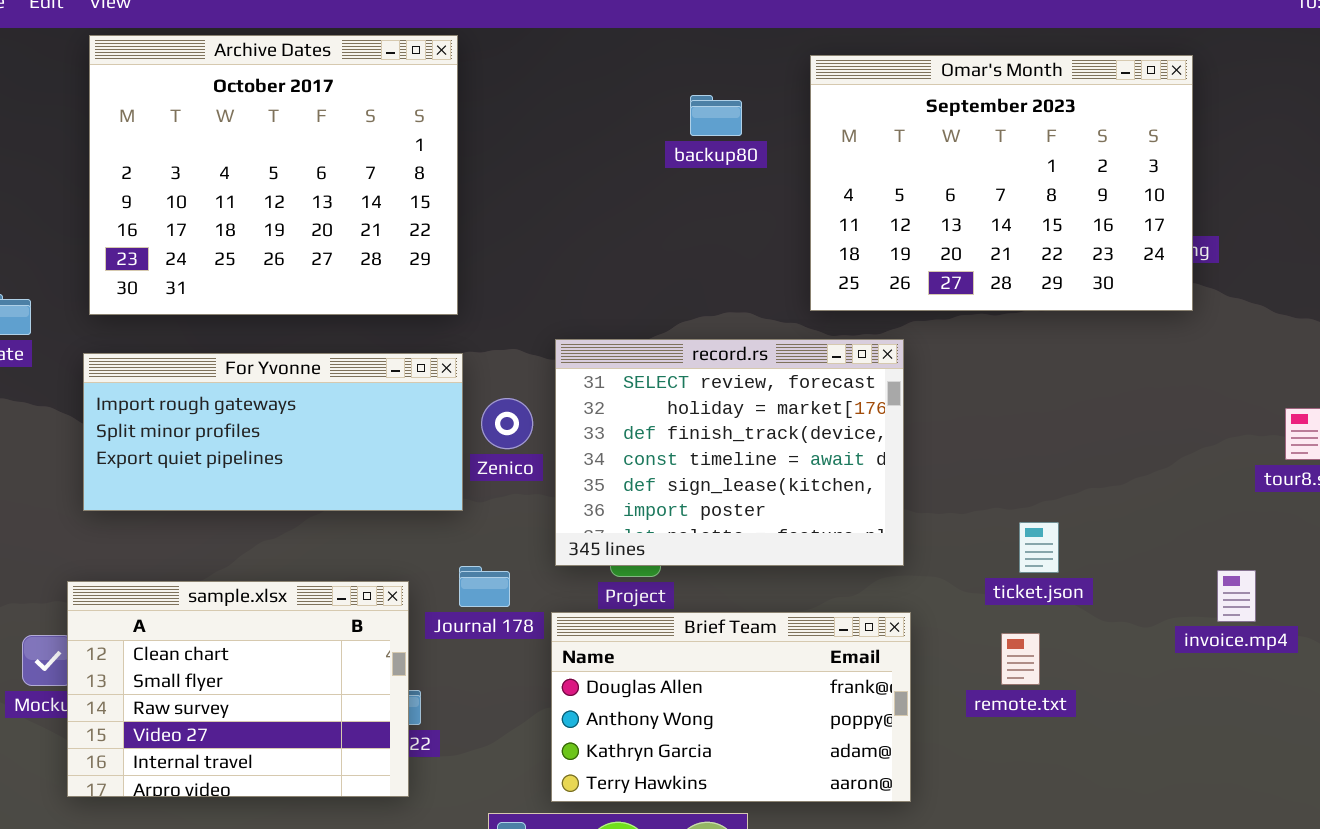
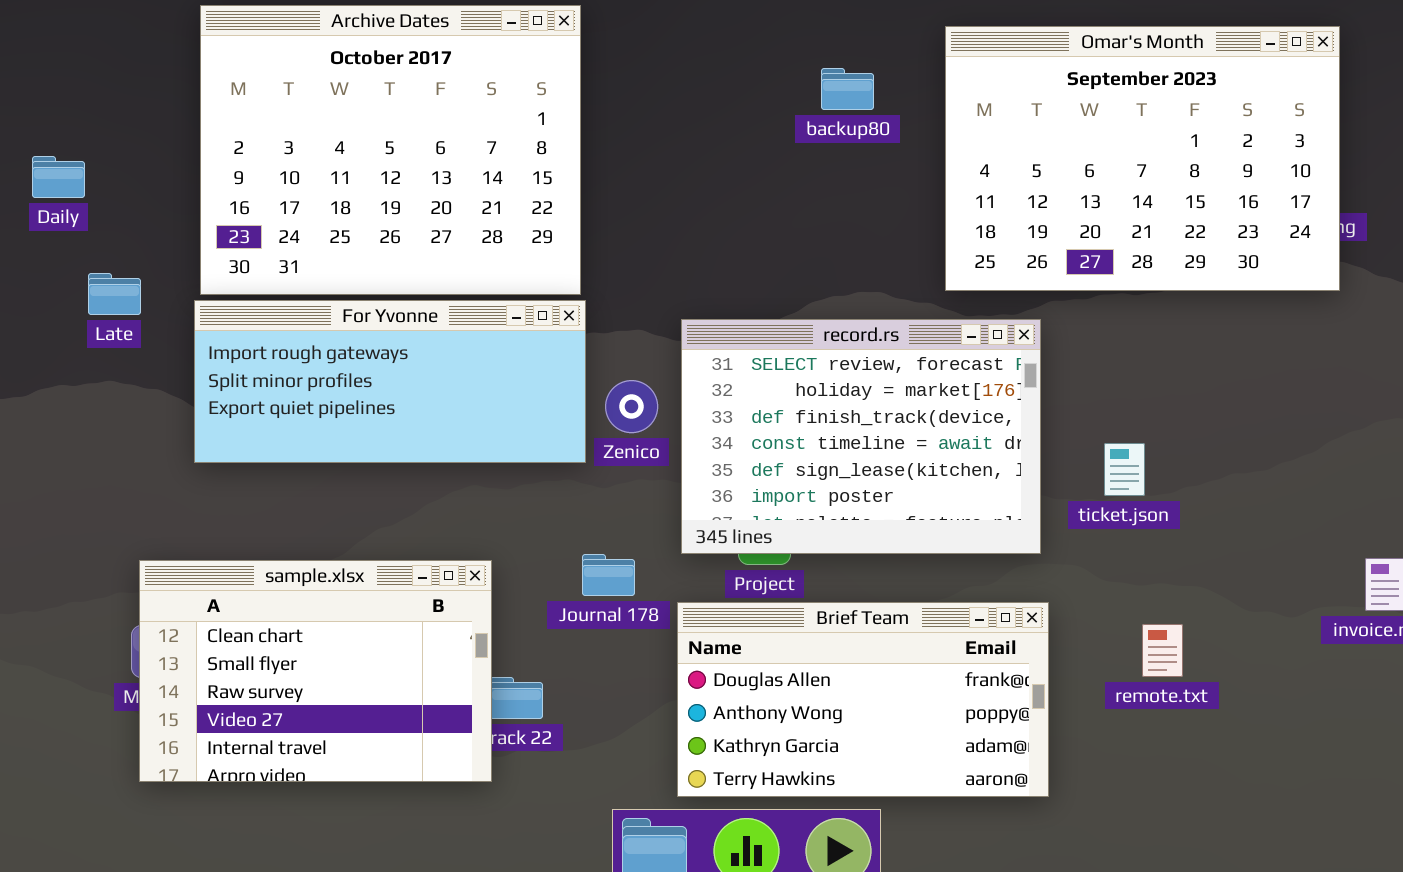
For Yvonne: [83,353,463,511] -> [194,300,586,463], moved
ticket.json: [1019,522,1059,573] -> [1104,443,1145,496], moved
sample.xlsx: [67,581,409,797] -> [139,560,492,782], moved

